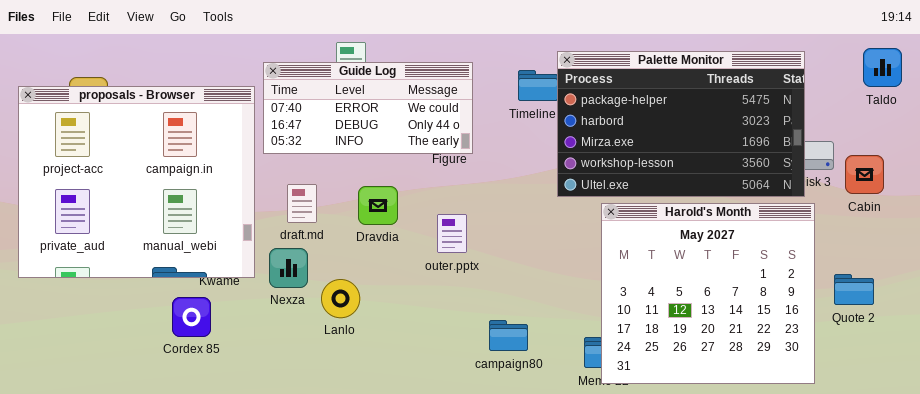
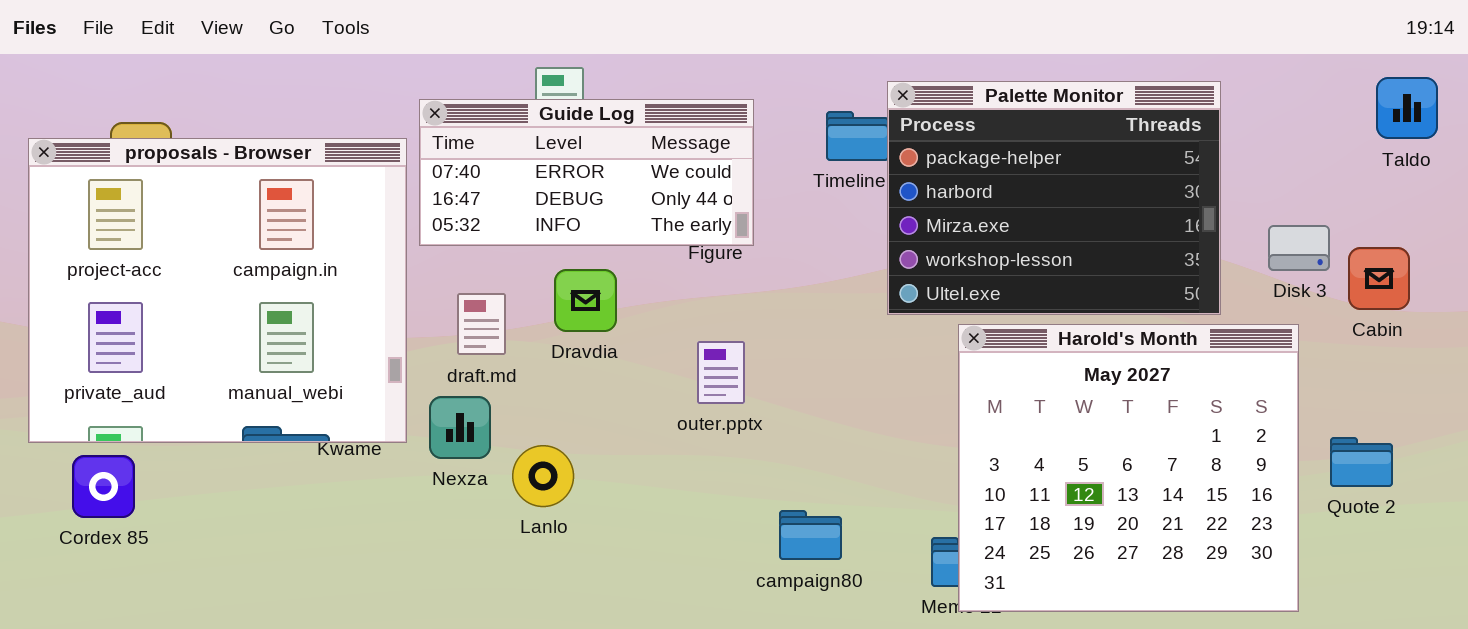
Palette Monitor: [557,51,805,197] -> [887,81,1221,315], resized
Dravdia: [358,186,398,225] -> [554,269,617,332], moved
Cordex 85: [172,297,211,337] -> [72,455,135,518], moved

